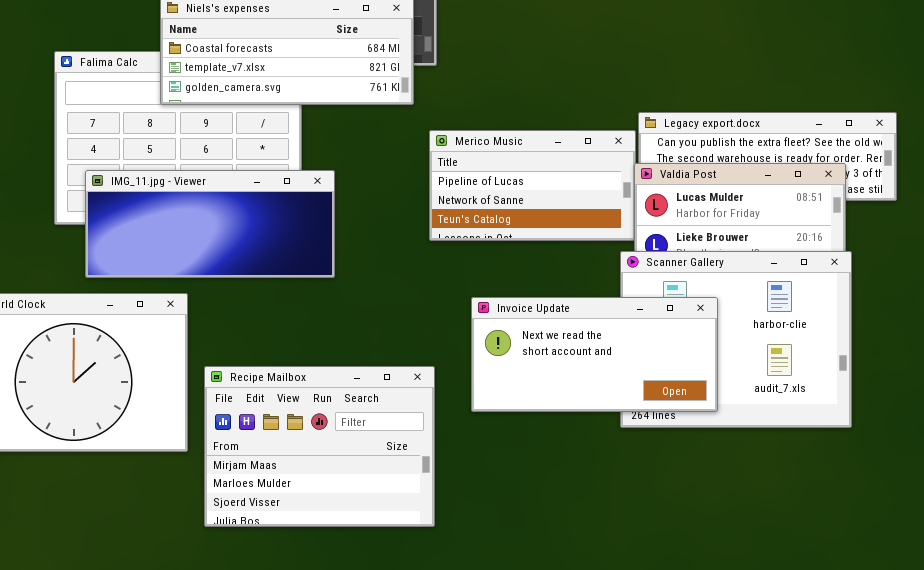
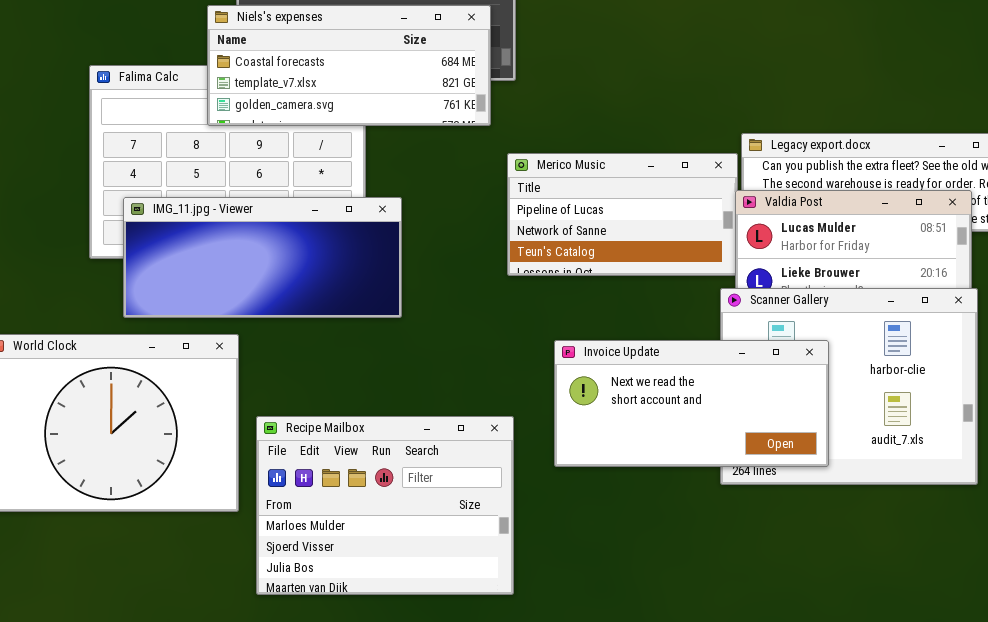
Recipe Mailbox: [204,366,435,527] -> [256,416,514,595], scrolled down 1 row

